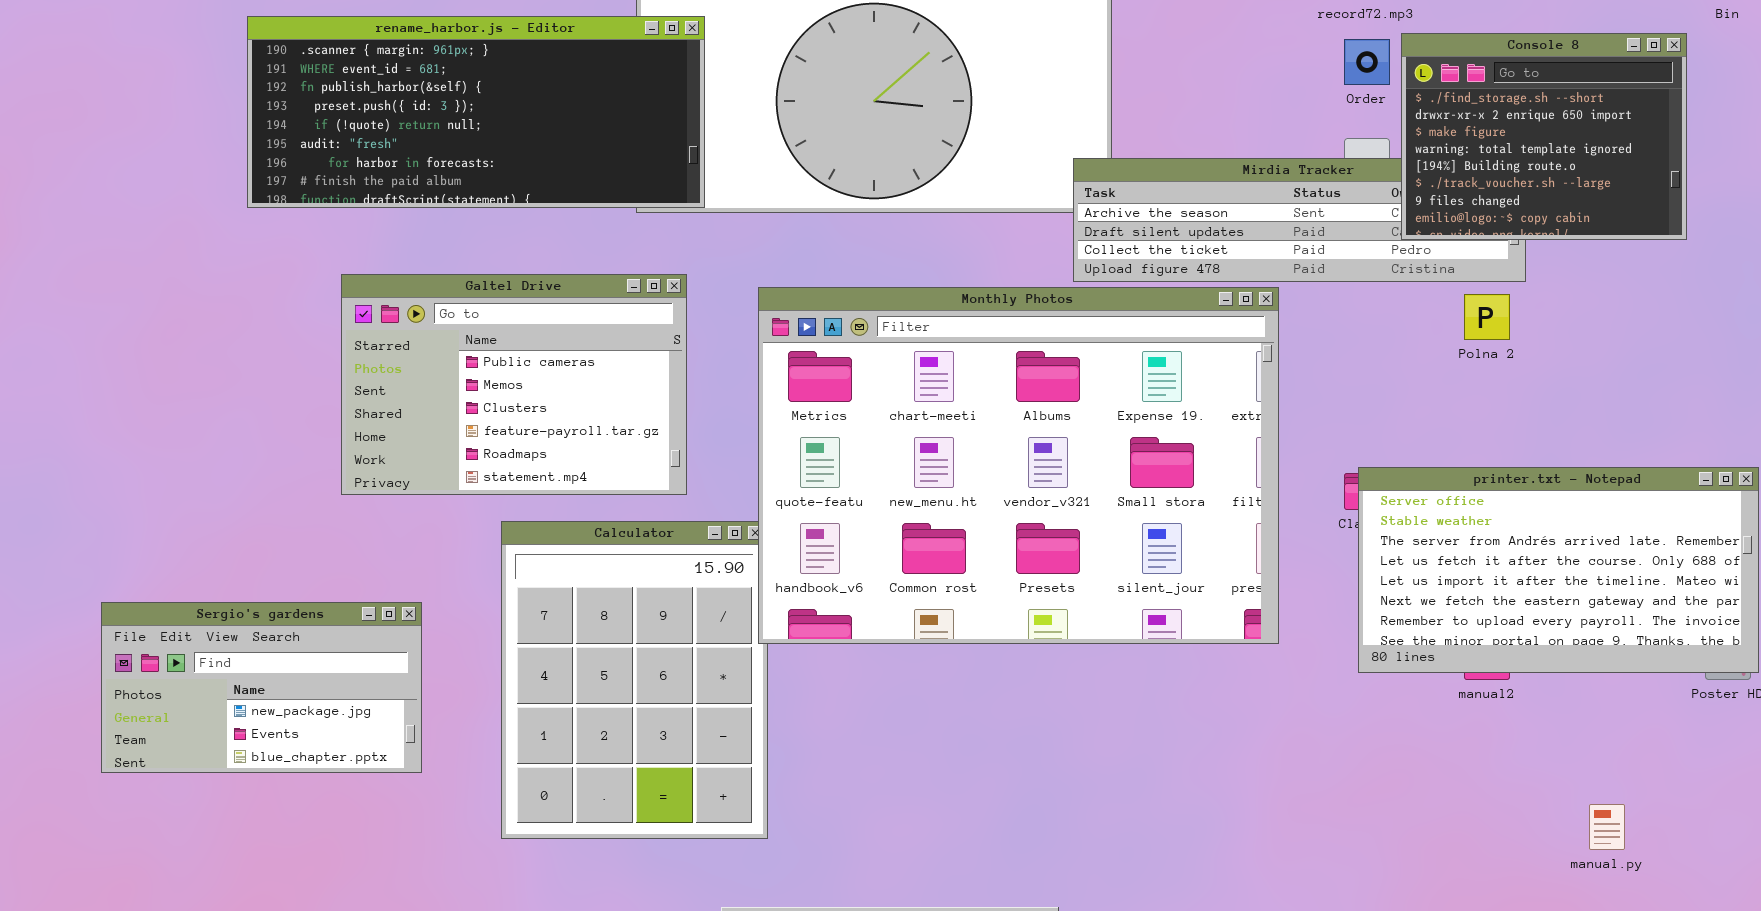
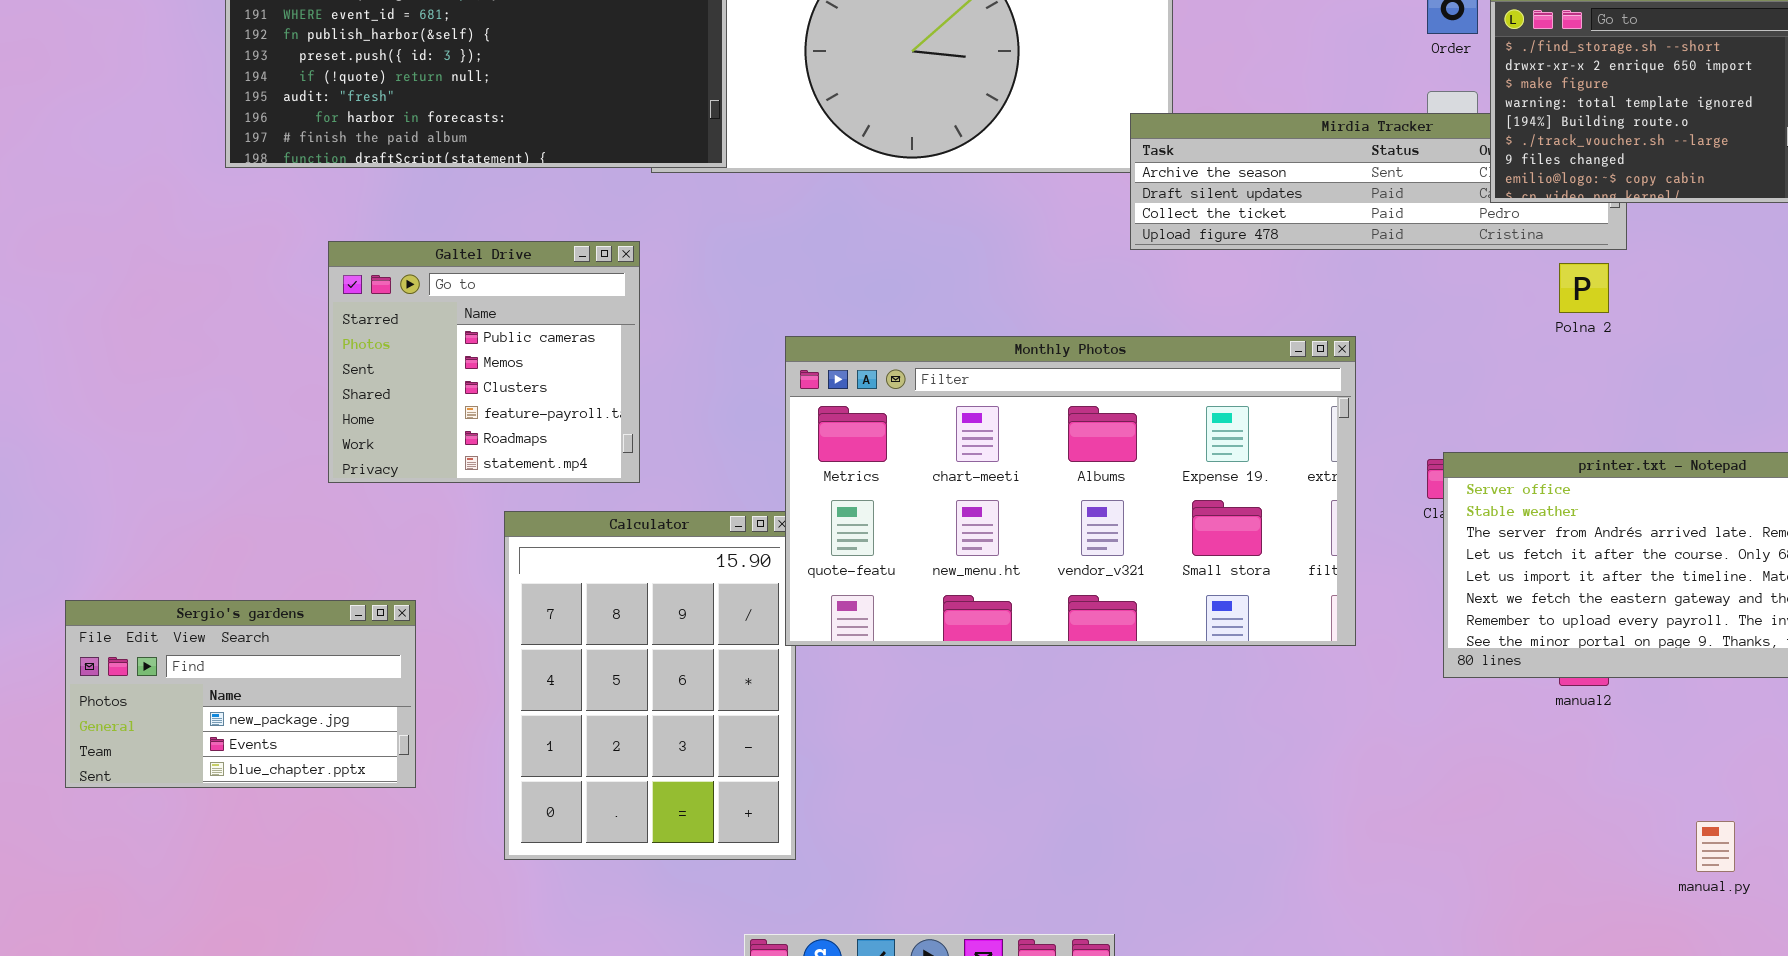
Galtel Drive: [341,274,687,495] -> [328,241,640,483], resized
Monthly Photos: [758,287,1279,644] -> [785,336,1356,646], resized

